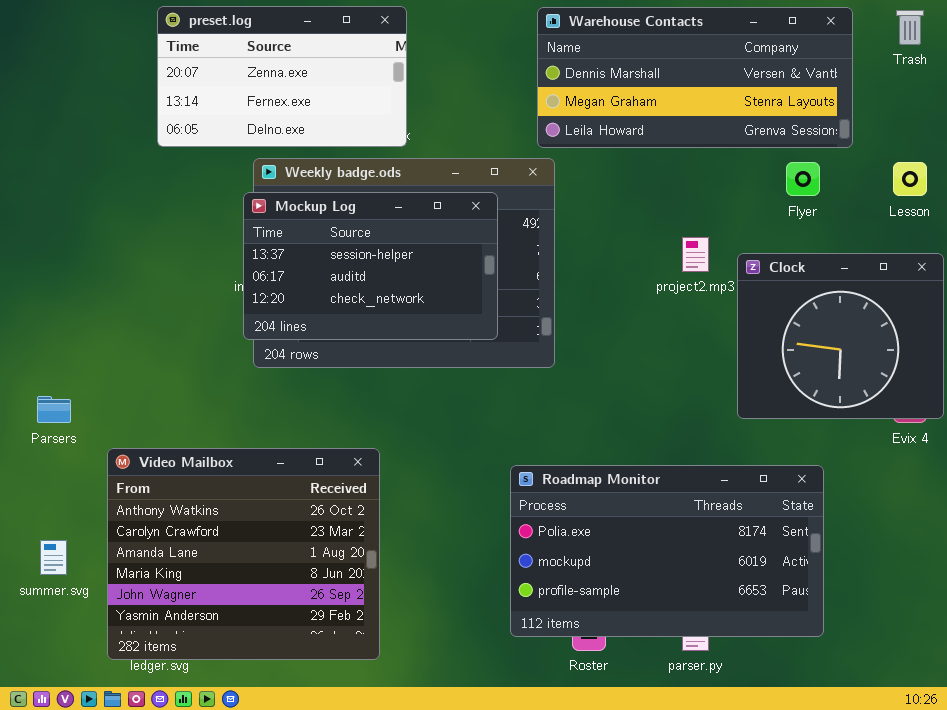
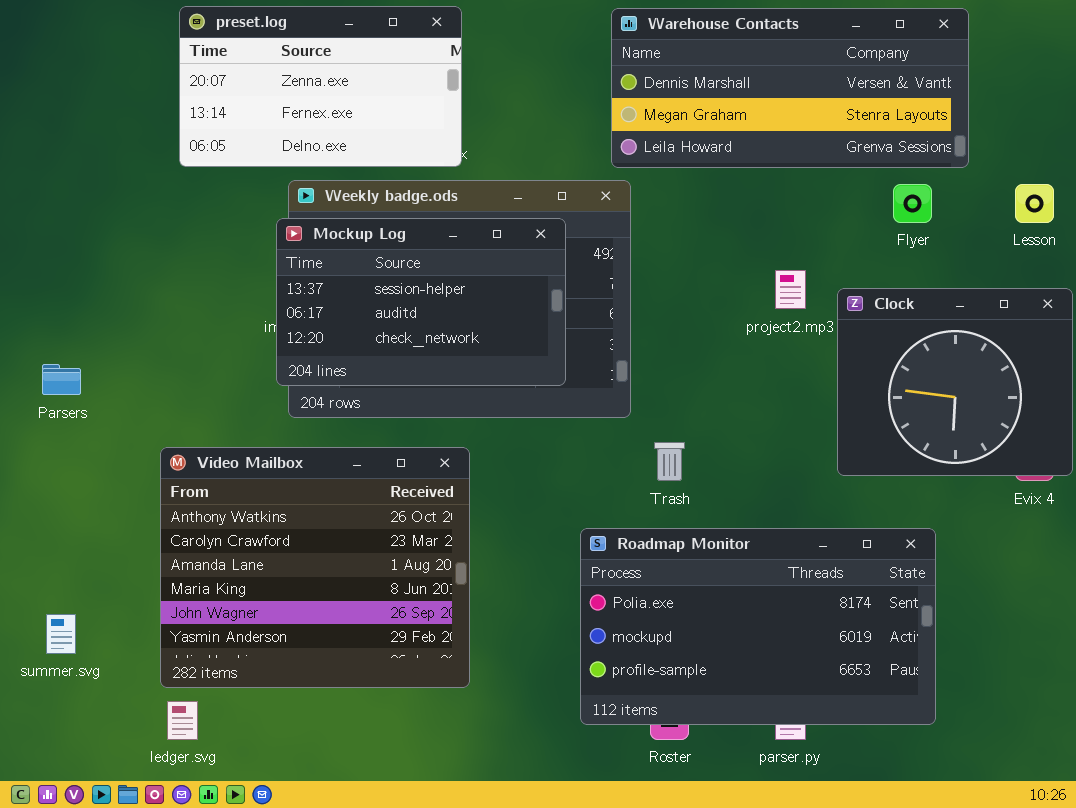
Trash: [896,10,924,45] -> [654,442,685,481], moved
Parsers: [37,396,71,423] -> [42,364,81,395], moved
Video Mailbox: [107,448,380,660] -> [160,447,470,688], moved

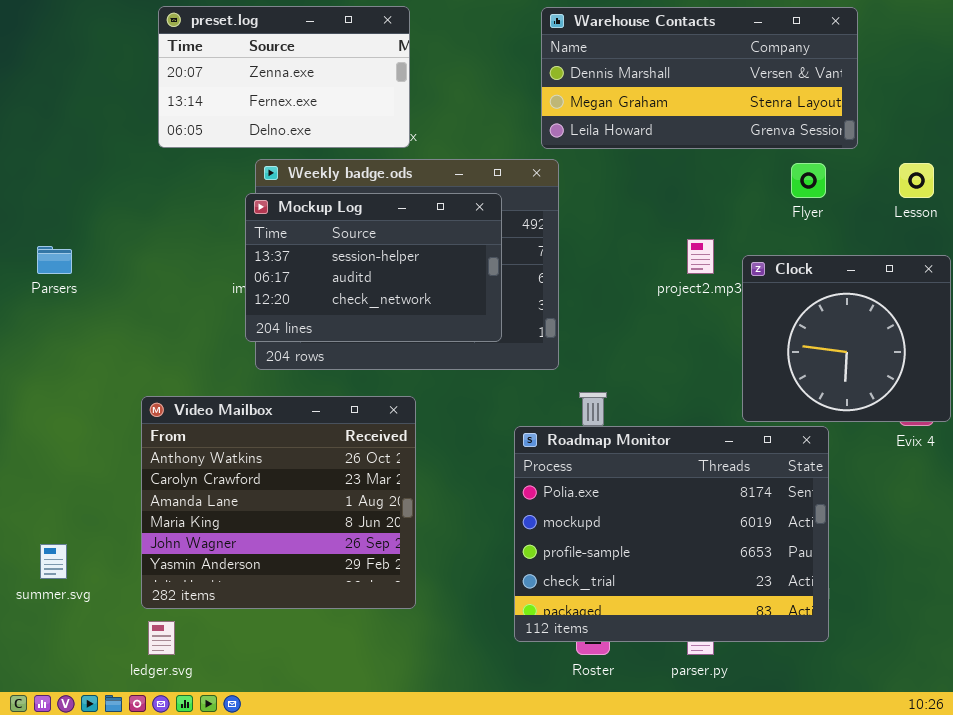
Parsers: [42,364,81,395] -> [37,246,72,274], moved
Roadmap Monitor: [580,528,936,725] -> [514,426,829,642], resized

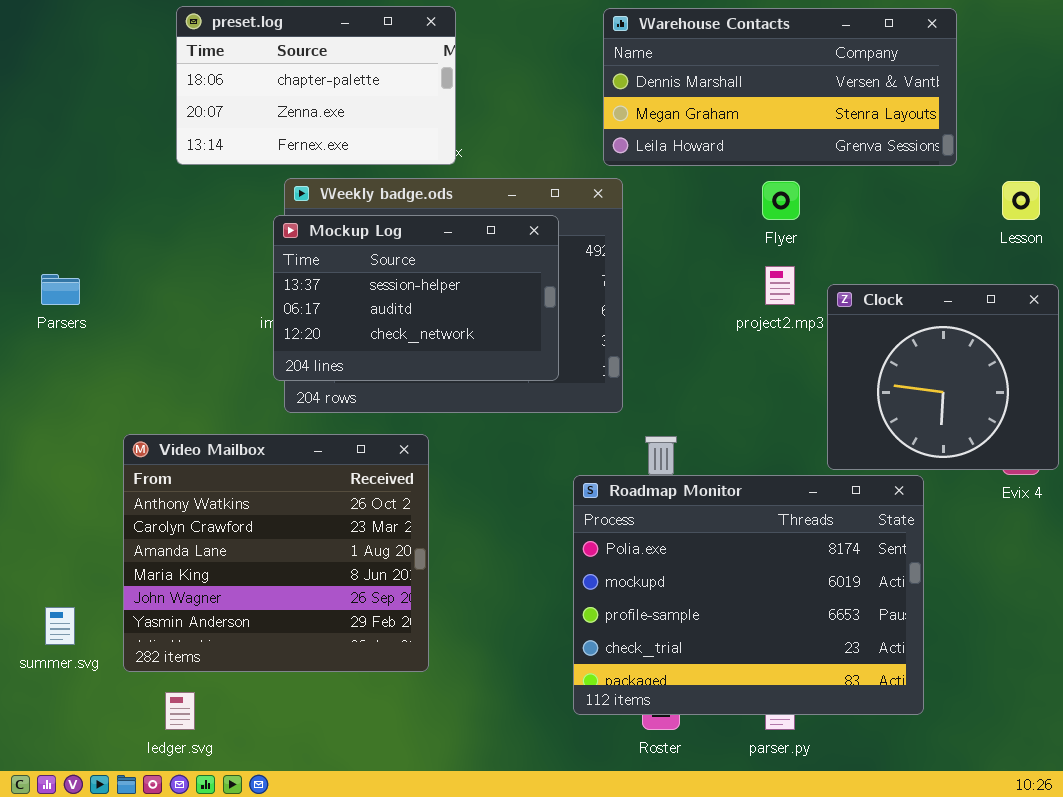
preset.log: [158,6,410,148] -> [176,6,456,165], scrolled up 1 row
Flyer: [791,163,826,198] -> [762,181,800,220], moved
Video Mailbox: [141,396,416,609] -> [123,434,429,672], moved

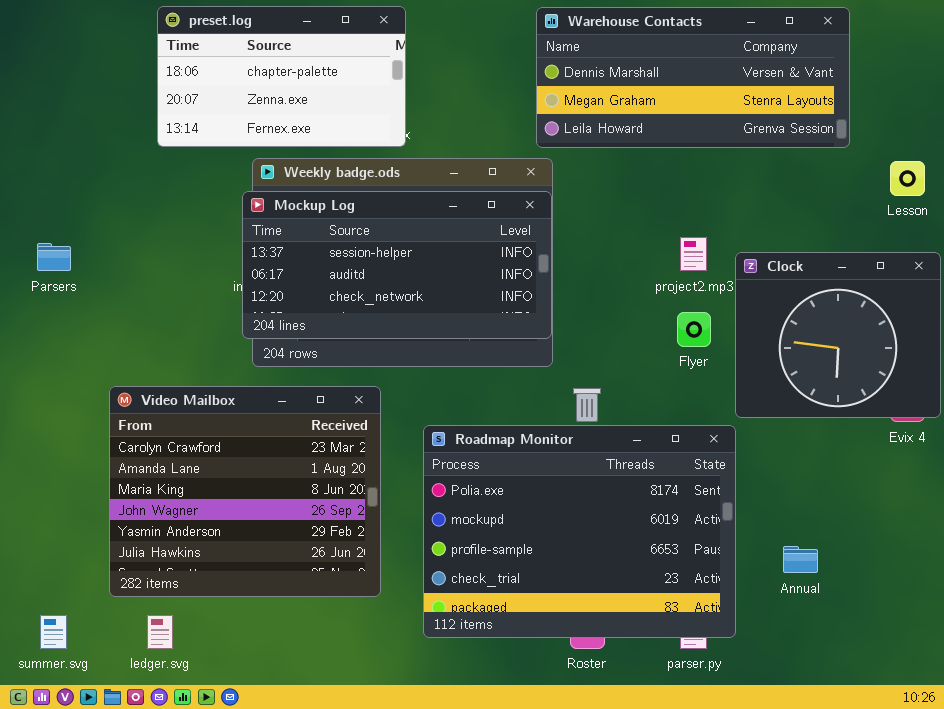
Flyer: [762,181,800,220] -> [677,312,711,347], moved
Mockup Log: [273,215,559,381] -> [242,191,552,339], resized
Video Mailbox: [123,434,429,672] -> [109,386,381,597], scrolled down 1 row
Roadmap Monitor: [573,475,924,715] -> [423,425,736,638], moved
summer.svg: [45,607,75,645] -> [40,615,67,649], moved

